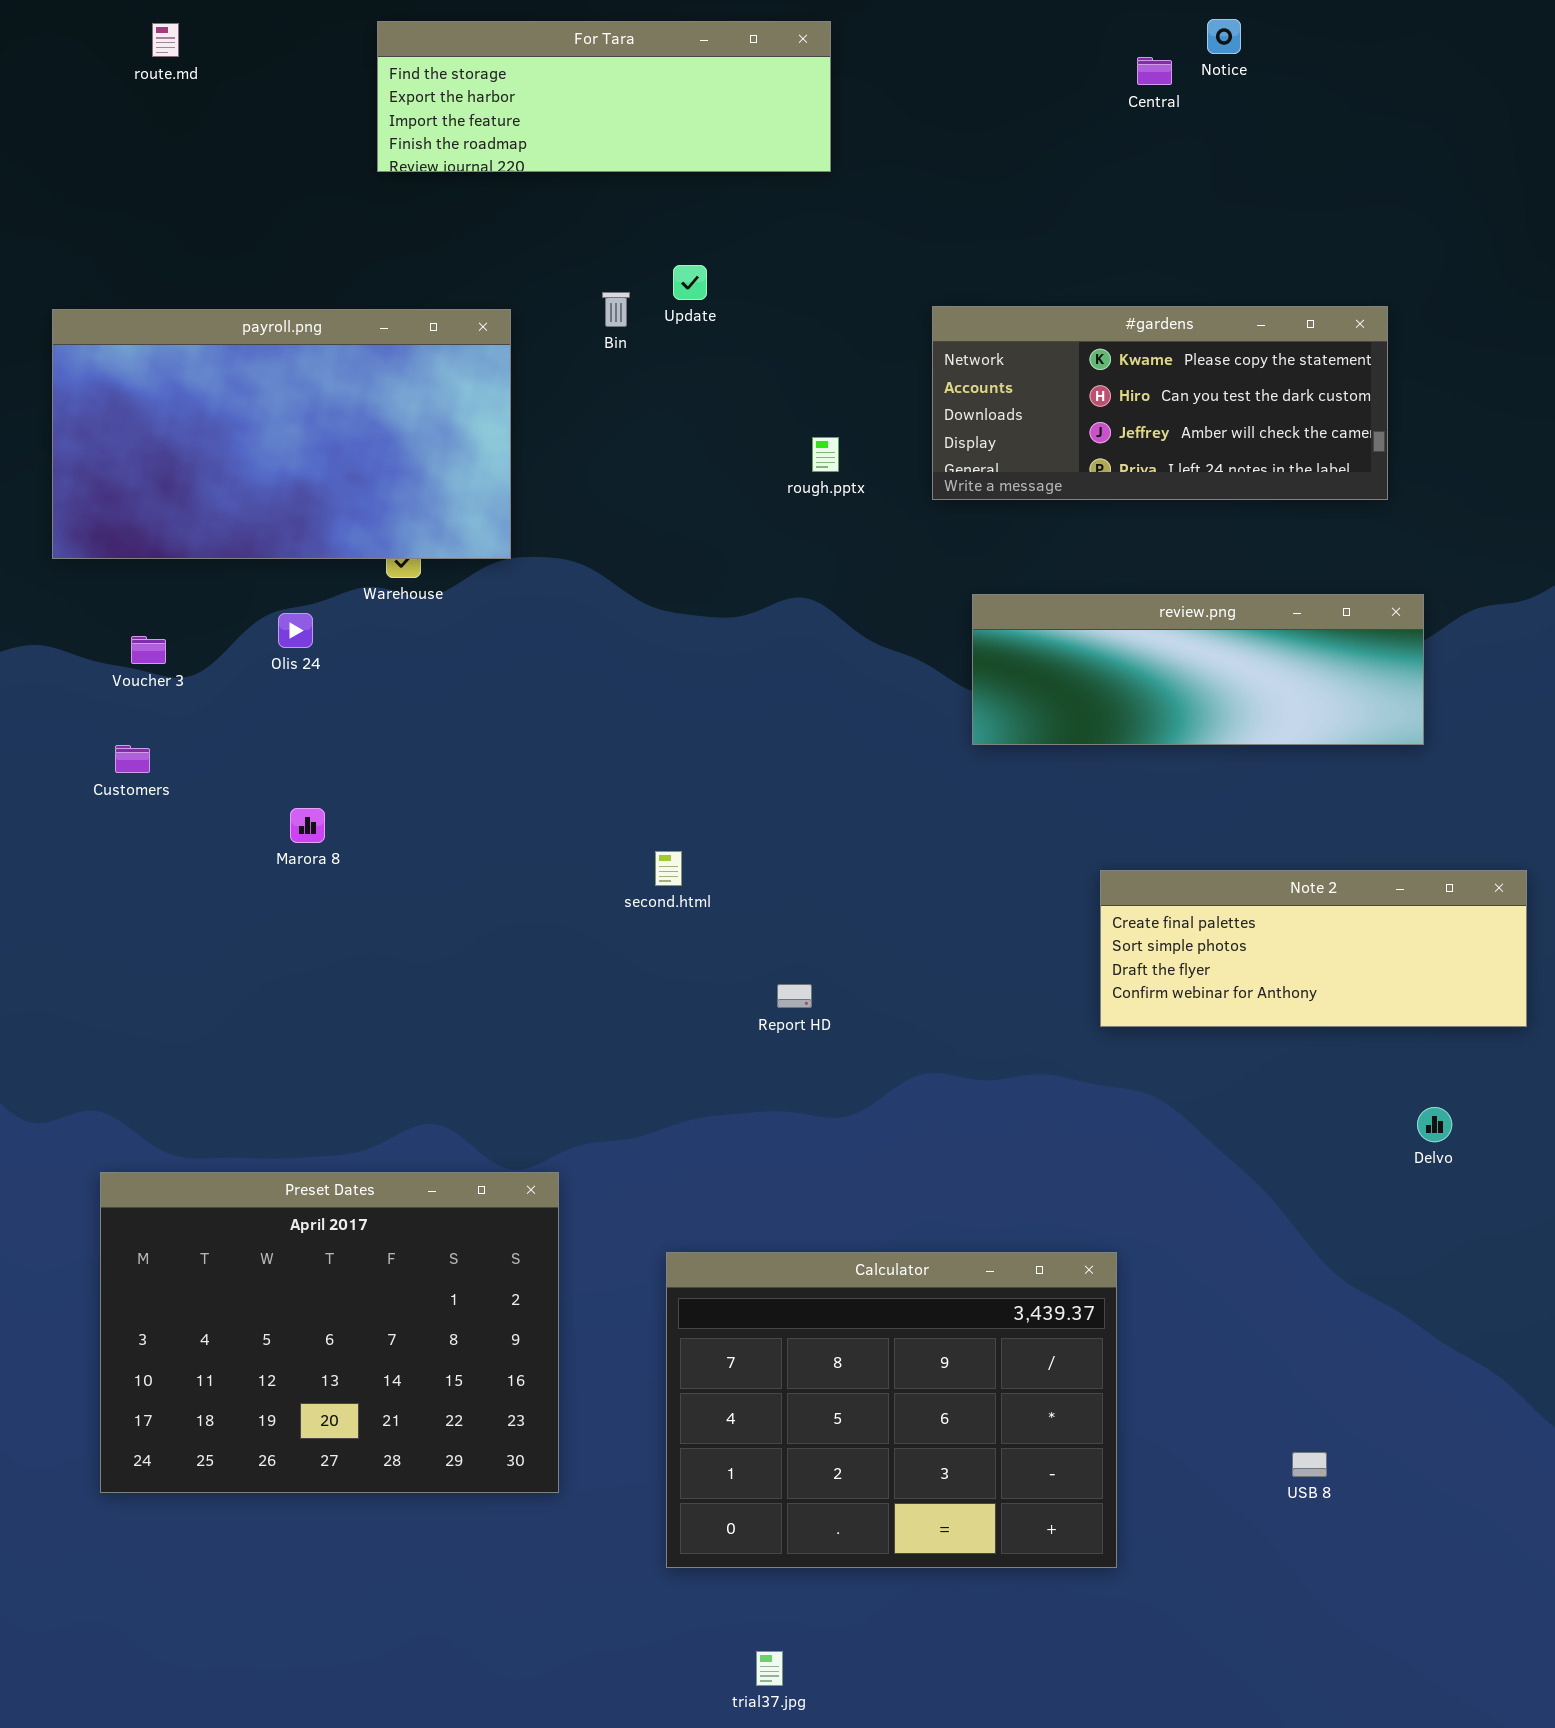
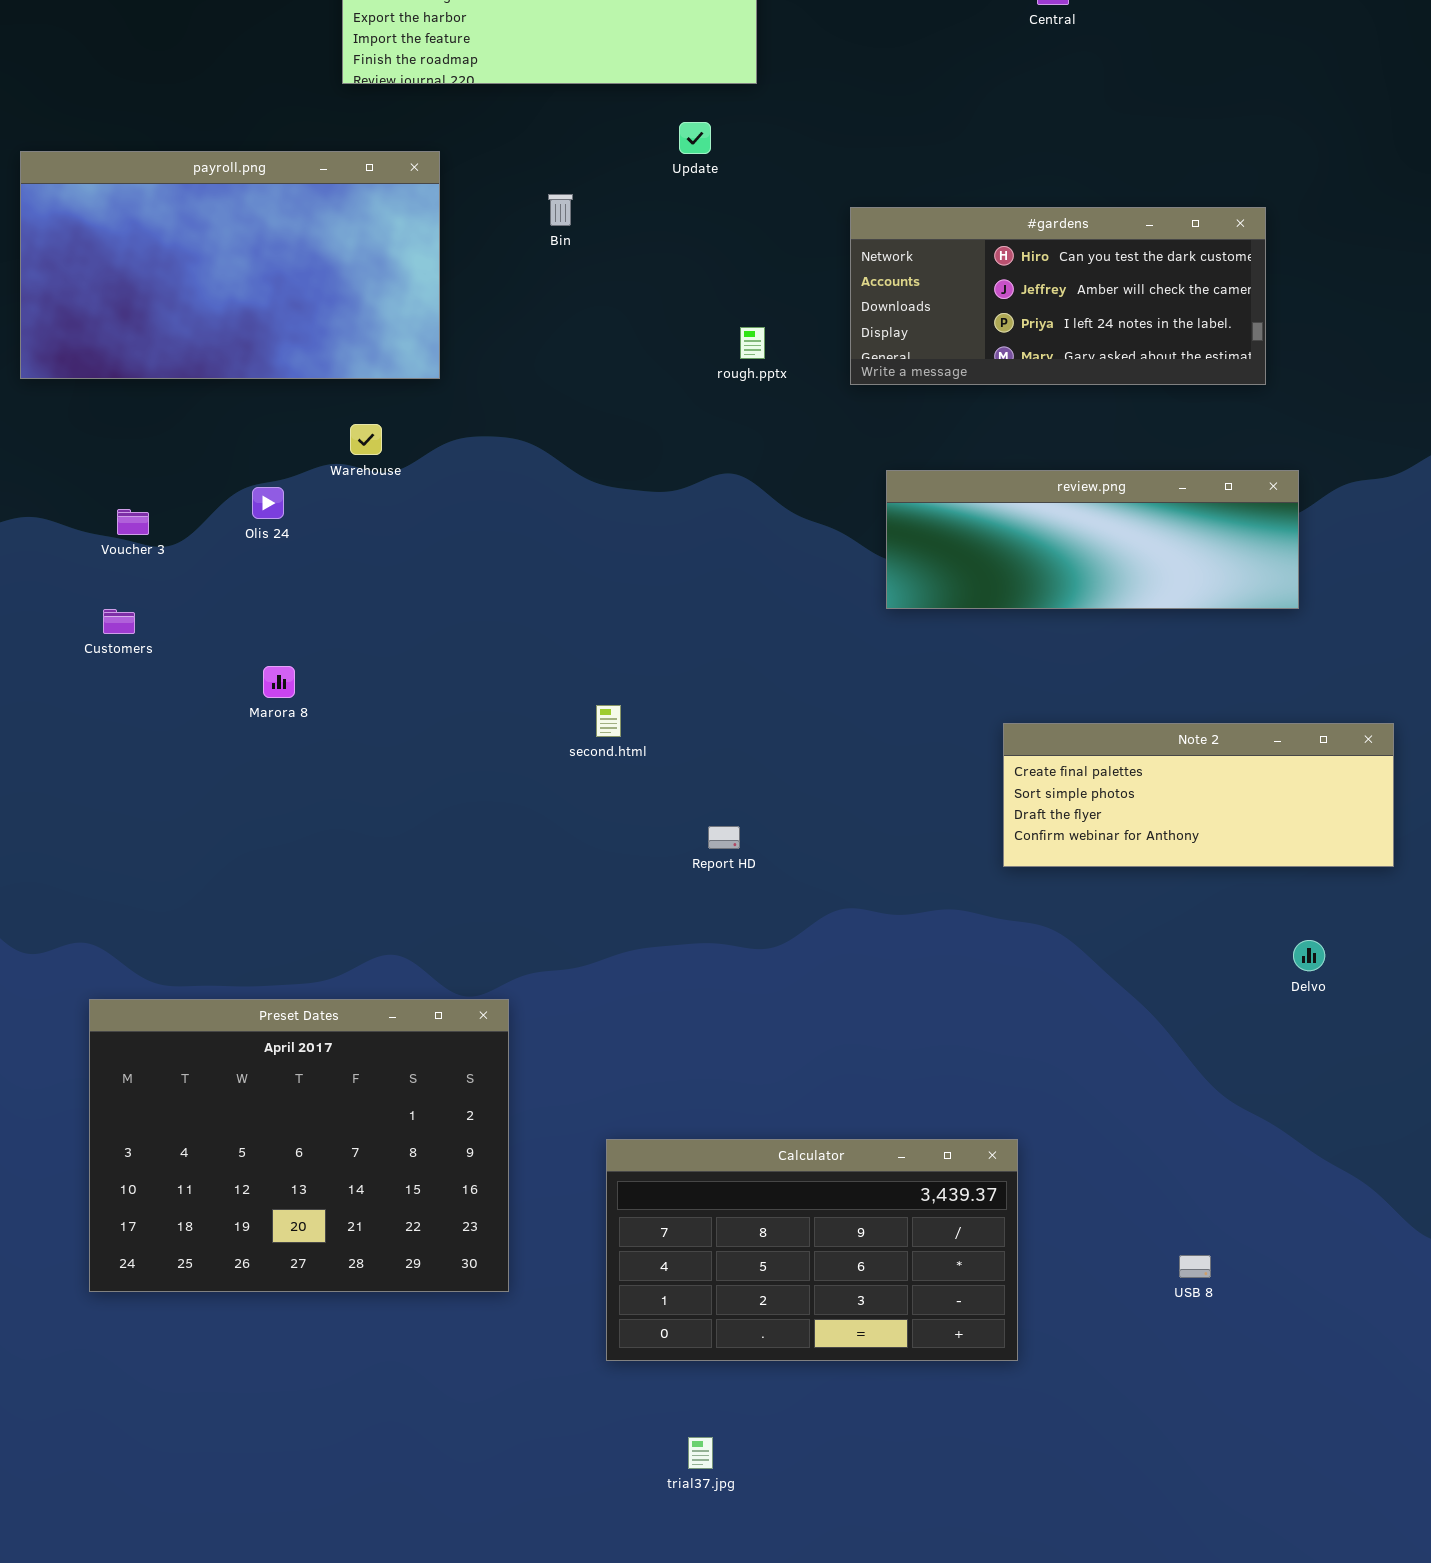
Update: [673,265,707,300] -> [679,122,711,154], moved
#gardens: [932,306,1388,500] -> [850,207,1266,385], scrolled down 1 row
payroll.png: [52,309,511,559] -> [20,151,440,379], moved
Calculator: [666,1252,1117,1568] -> [606,1139,1018,1361], resized

